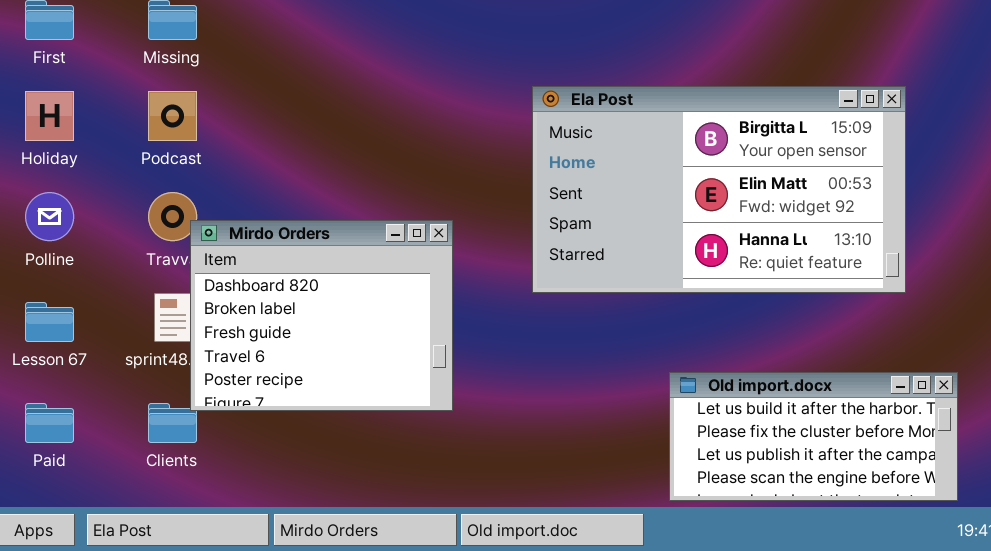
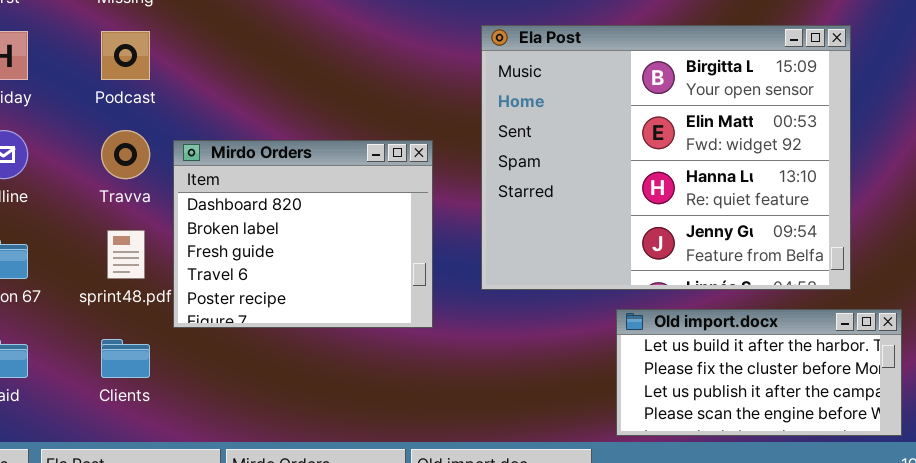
Ela Post: [532,86,906,293] -> [481,25,851,290], resized
Mirdo Orders: [190,220,453,411] -> [173,140,433,328], moved

